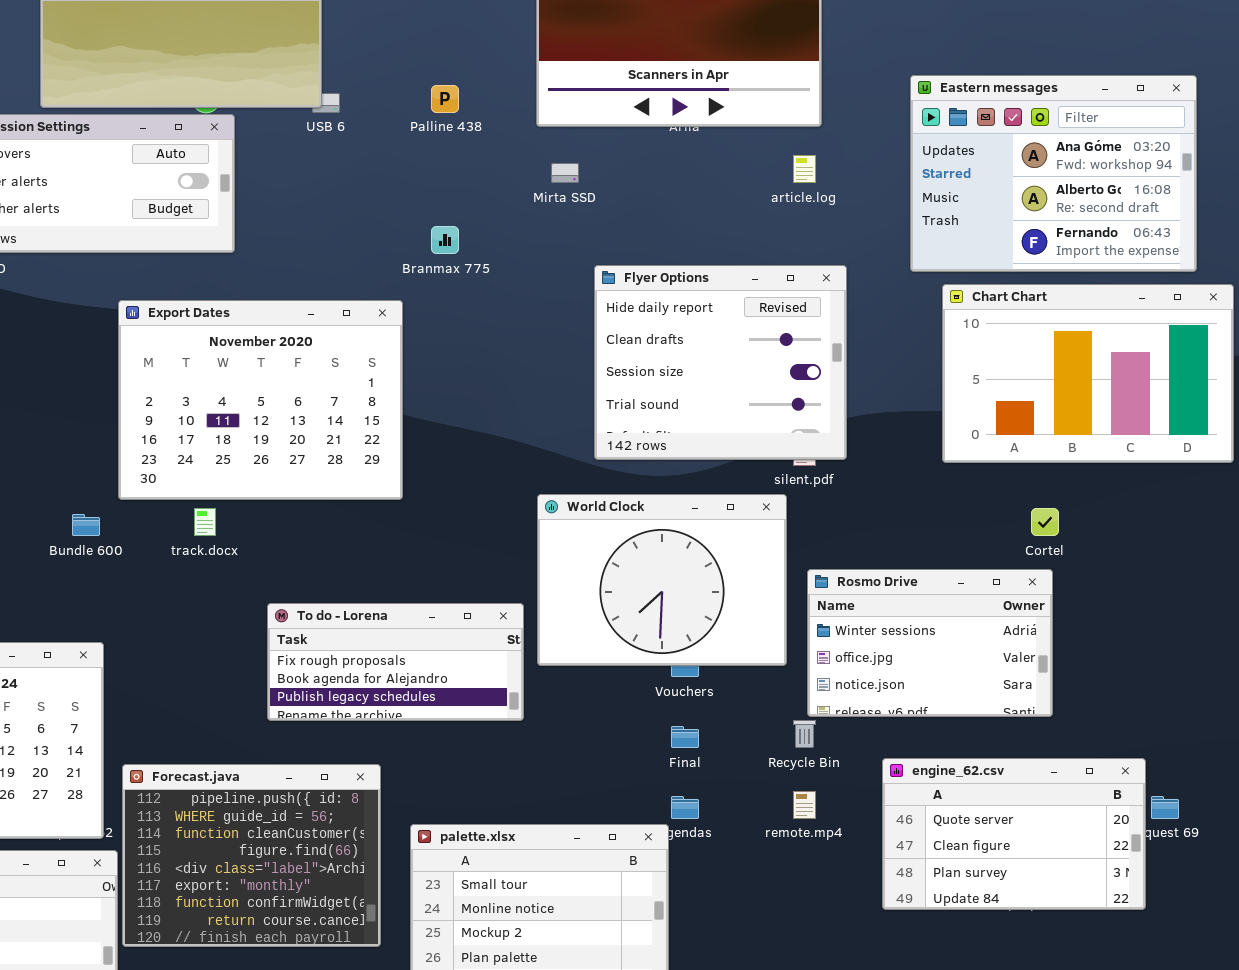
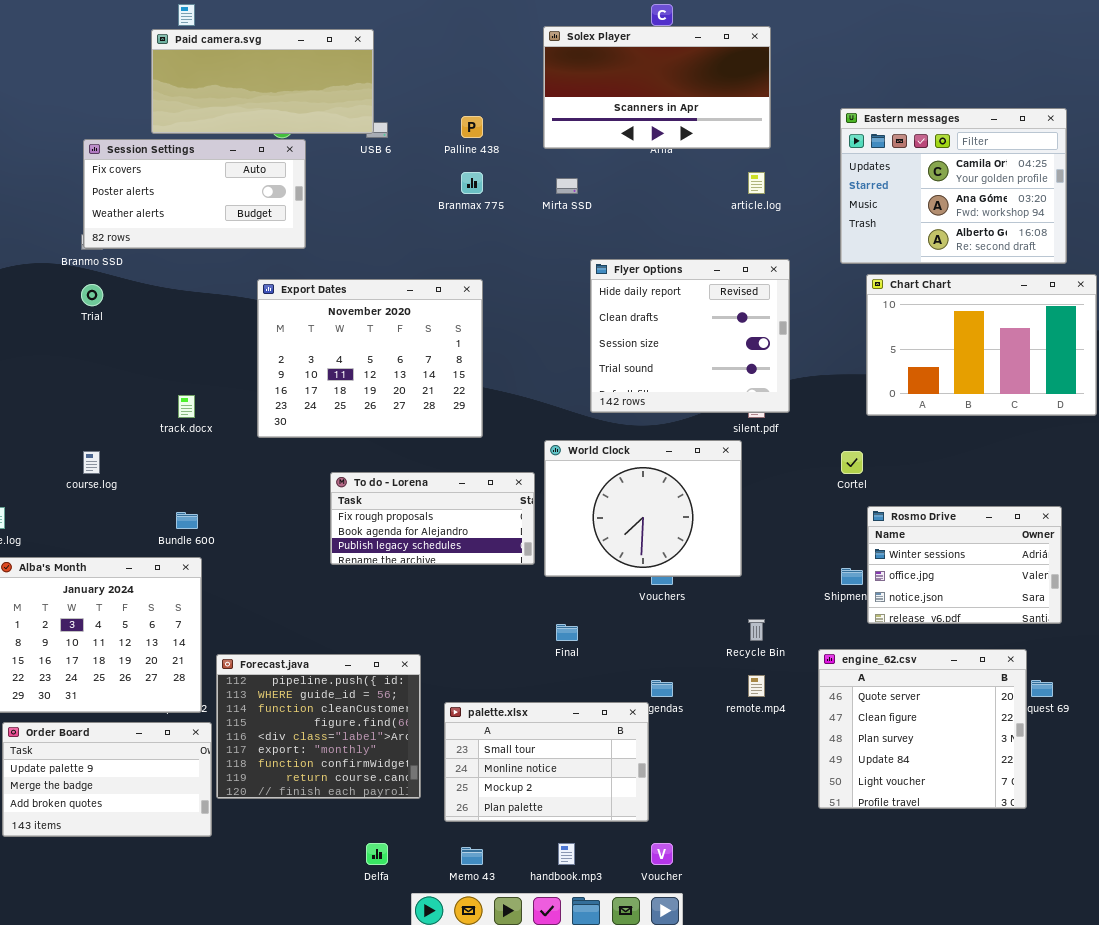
Eastern messages: [910,75,1197,272] -> [840,108,1067,264], scrolled up 1 row
Branmax 775: [431,226,459,254] -> [461,172,483,194], moved
Export Dates: [118,300,403,500] -> [257,279,483,438], moved
track.docx: [194,508,216,536] -> [178,395,195,418], moved
Cortel: [1031,508,1059,536] -> [841,451,863,474], moved
Bundle 600: [72,514,100,536] -> [176,512,198,529], moved
Rosmo Drive: [807,569,1053,717] -> [867,506,1062,624], moved
To do - Lorena: [267,603,524,721] -> [330,472,535,565], moved
Final: [671,726,699,748] -> [556,624,578,641], moved
engine_62.csv: [882,758,1146,910] -> [818,649,1027,809], resized

